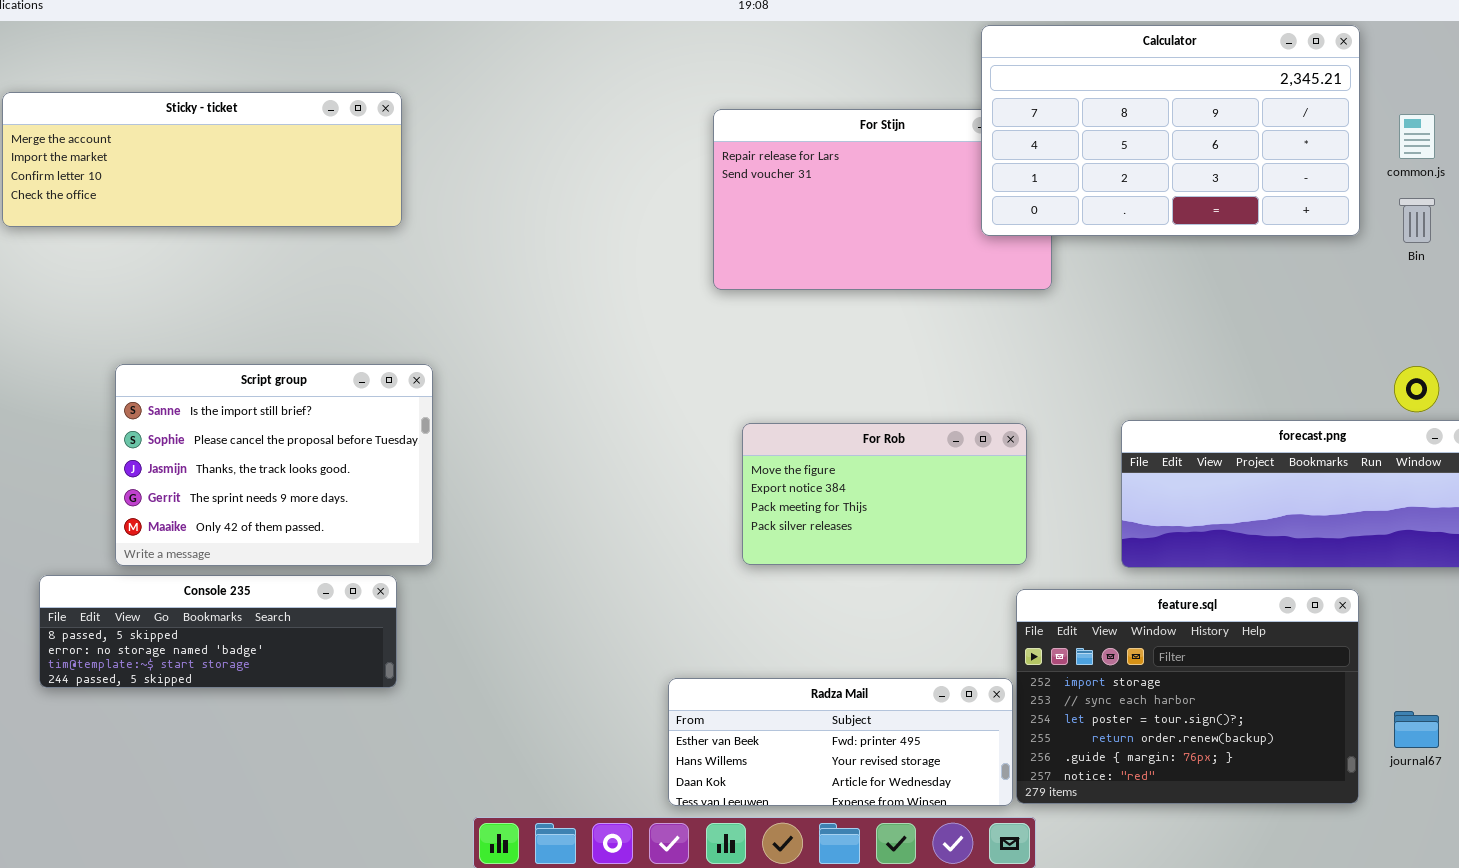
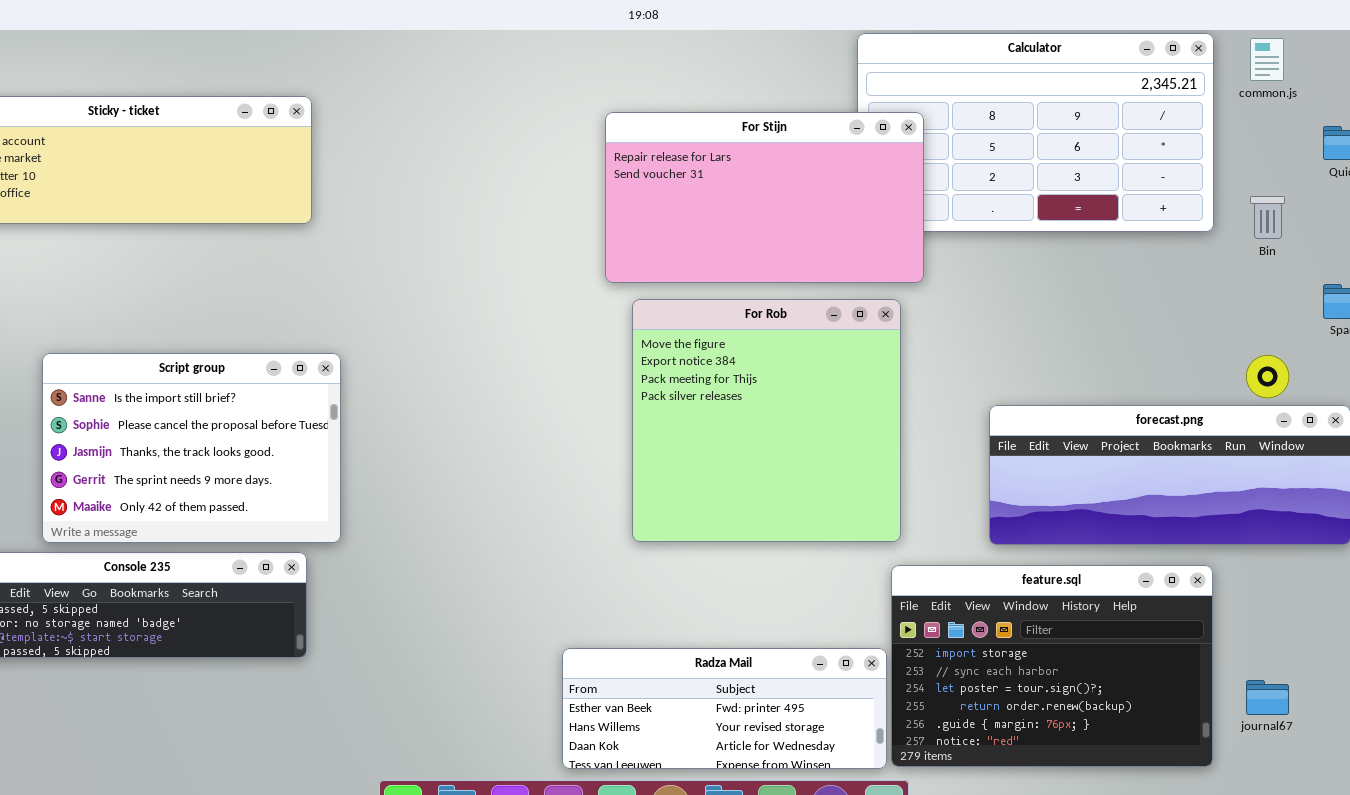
For Stijn: [713,109,1052,290] -> [605,112,924,283], raised
common.js: [1399,114,1435,159] -> [1250,38,1284,81], moved
For Rob: [742,423,1027,565] -> [632,299,901,542], resized

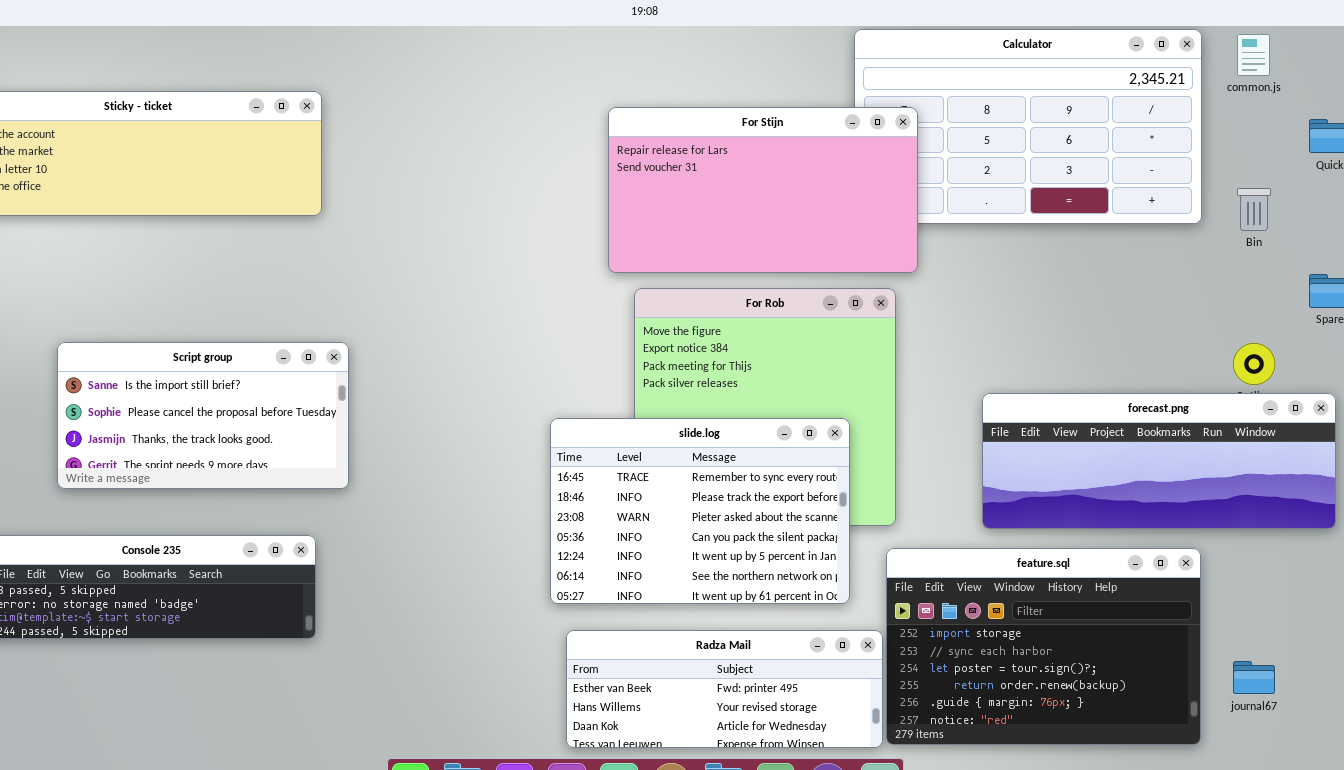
Script group: [42,353,341,543] -> [57,342,349,489], resized
slide.log: none -> [550,418,850,604], opened

